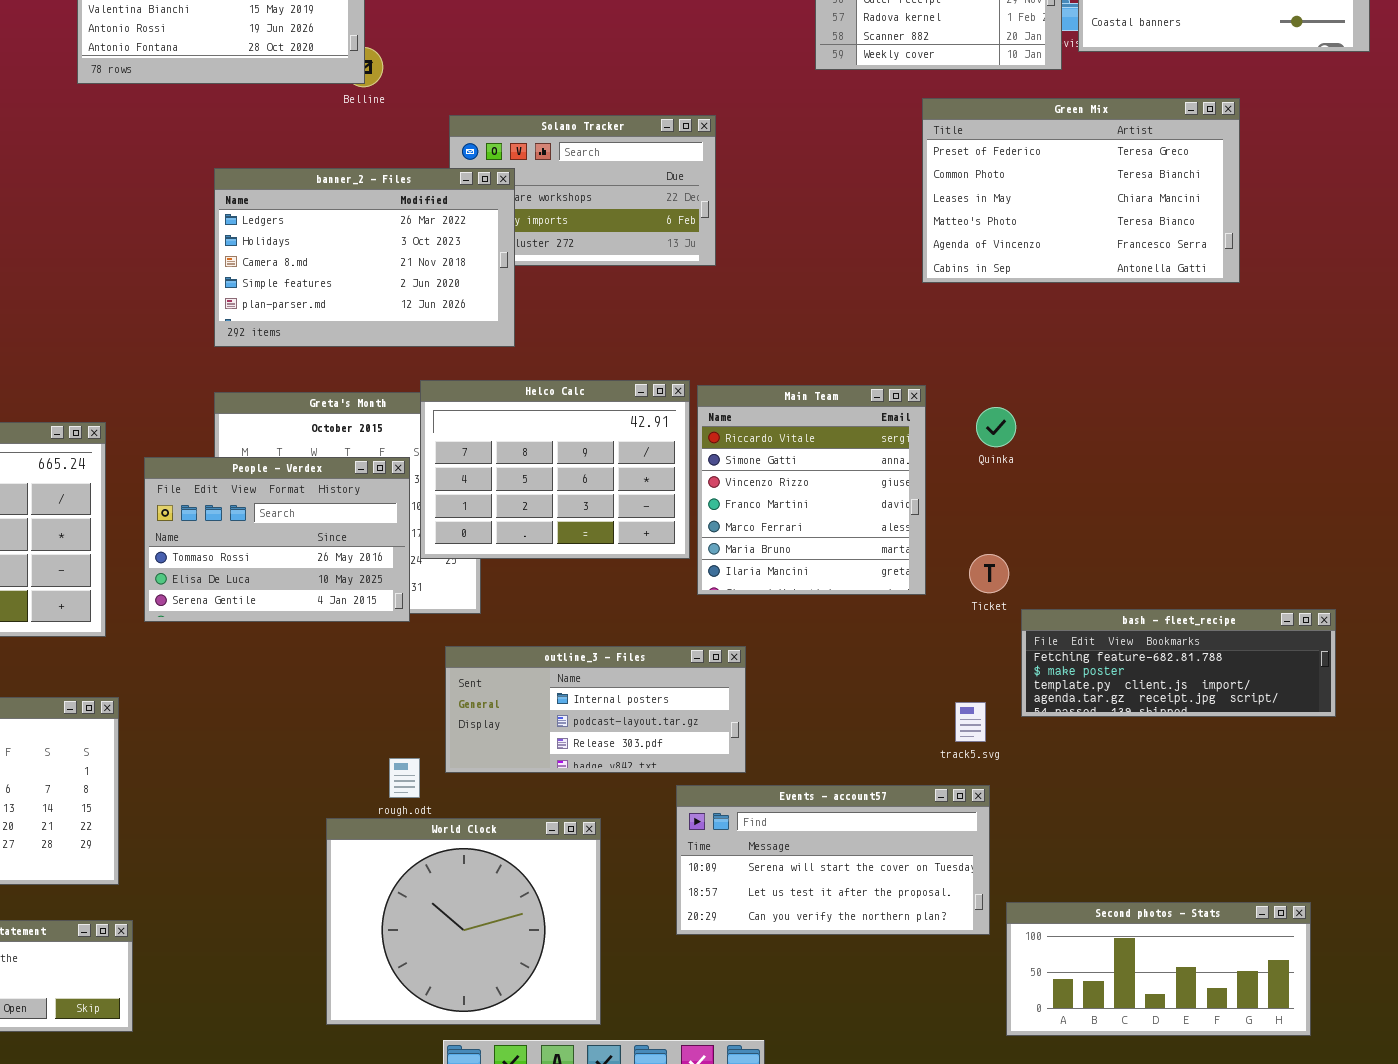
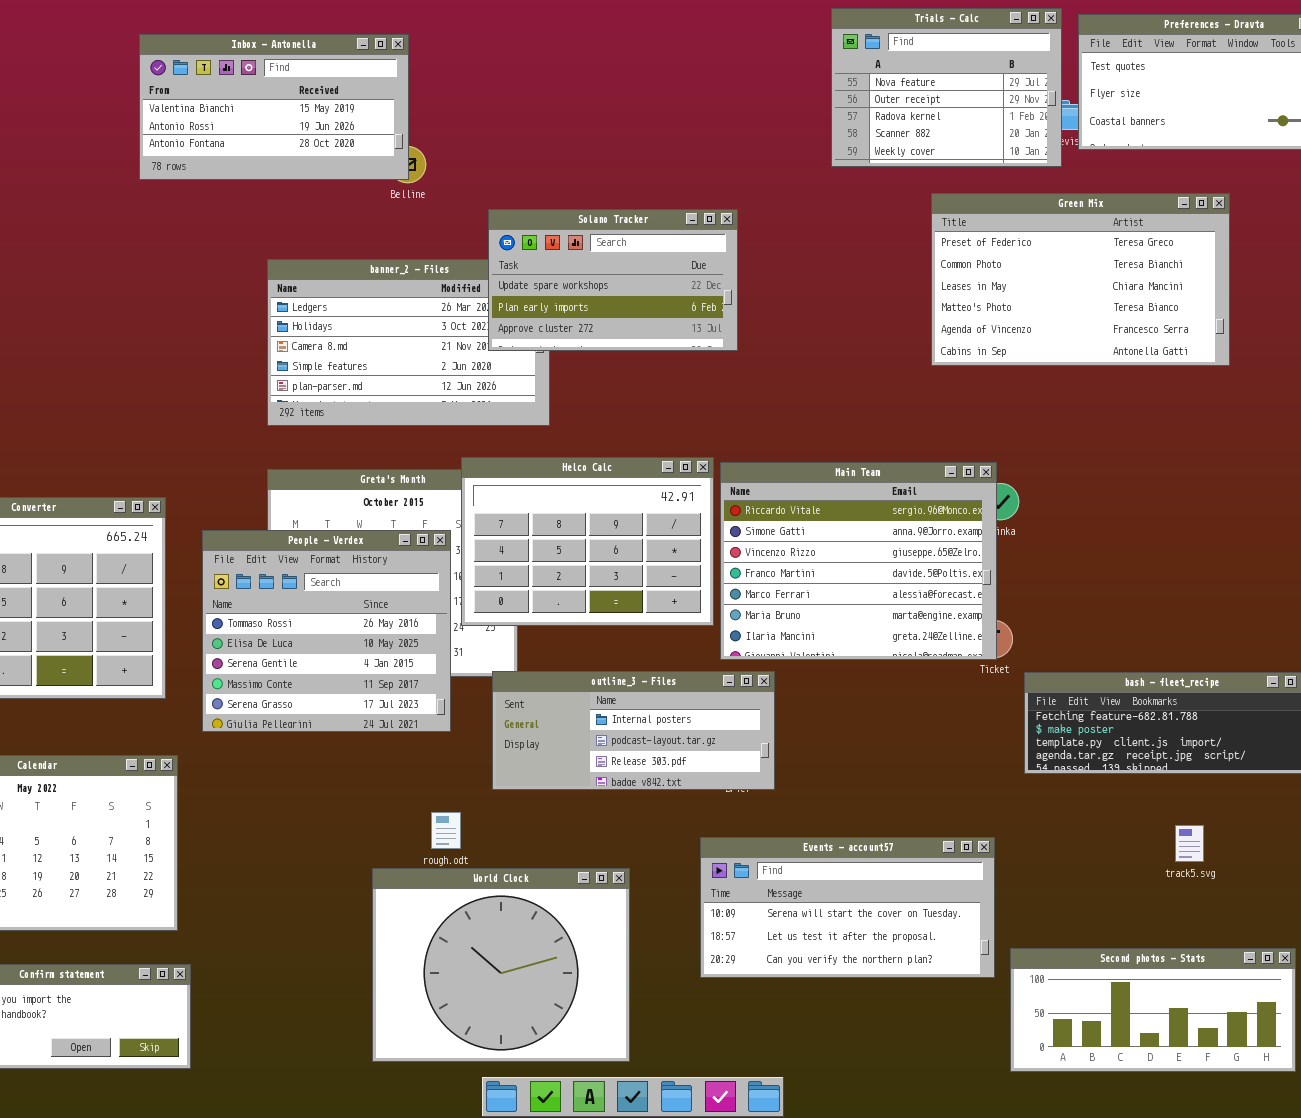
Solano Tracker: [449,115,716,266] -> [488,209,738,351], raised
Main Team: [697,385,926,595] -> [720,462,997,660], resized
People - Verdex: [144,457,410,622] -> [202,530,451,732], resized
outline_3 - Files: [445,646,746,773] -> [492,671,775,790], moved
track5.svg: [955,702,986,742] -> [1175,825,1204,862], moved

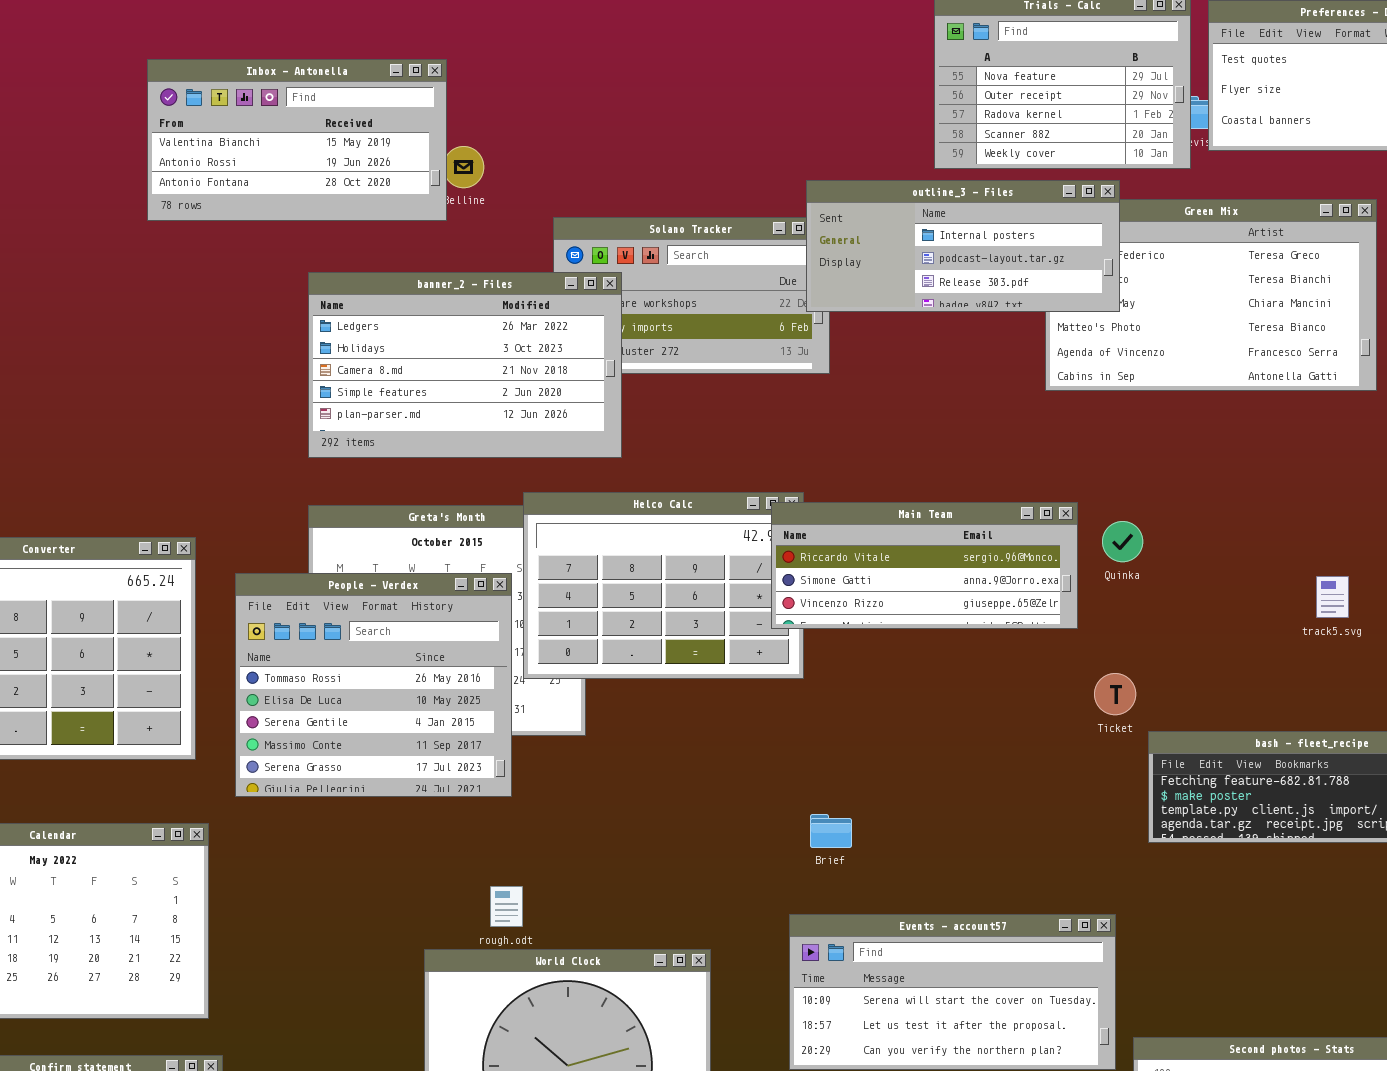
Inbox - Antonella: [139,34,409,180] -> [147,59,447,221], moved
banner_2 - Files: [267,259,550,426] -> [308,272,622,458], raised
Main Team: [720,462,997,660] -> [771,502,1078,629], moved, resized
outline_3 - Files: [492,671,775,790] -> [806,180,1120,312], moved
track5.svg: [1175,825,1204,862] -> [1316,576,1349,618], moved

